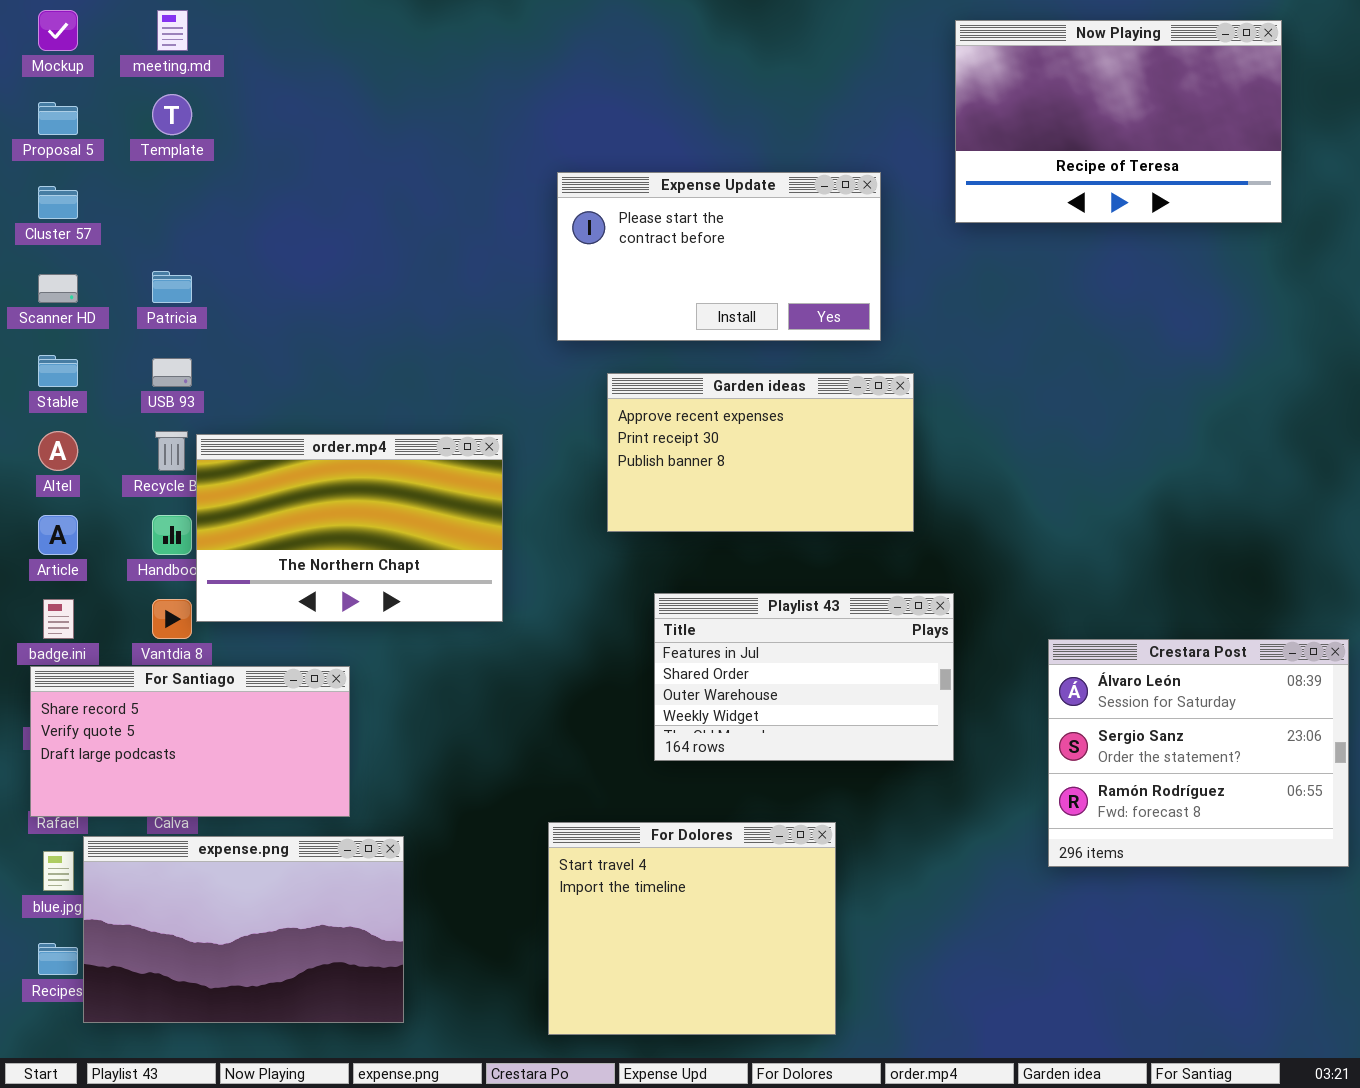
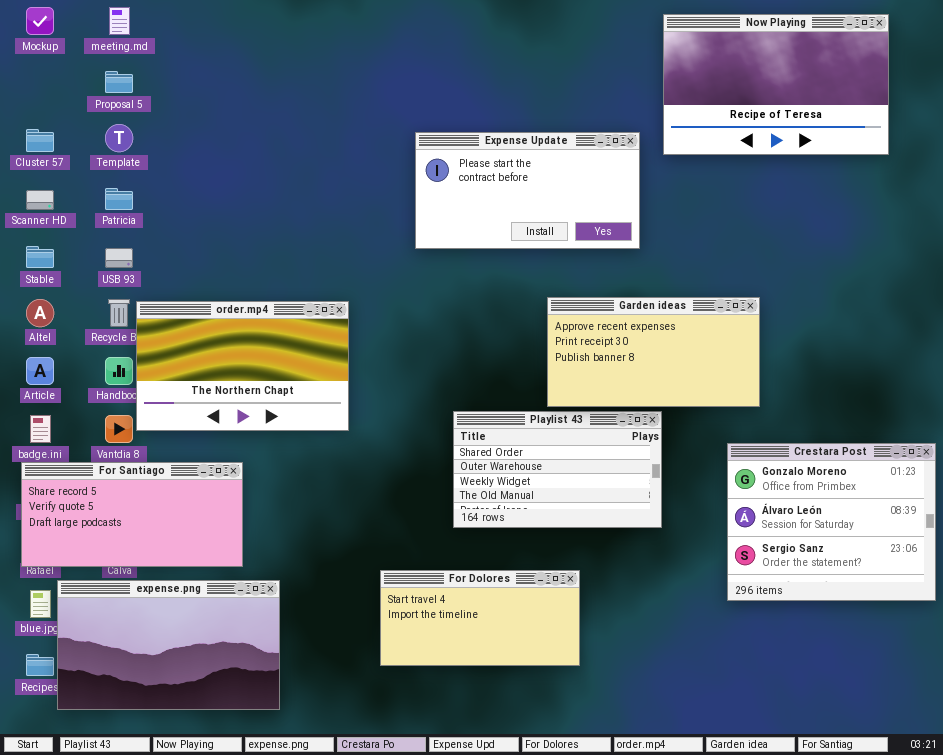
Template: [152,94,192,135] -> [105,124,133,152], moved
Proposal 5: [38,102,78,135] -> [105,71,133,93], moved
Expense Update: [557,172,881,341] -> [415,132,640,249], moved
Garden ideas: [607,373,914,532] -> [547,297,760,407], moved
Playlist 43: [654,593,954,761] -> [453,411,662,528], scrolled down 1 row
Crestara Post: [1048,639,1349,867] -> [727,443,936,601], scrolled up 1 row
For Dolores: [548,822,836,1035] -> [380,570,580,666], resized

